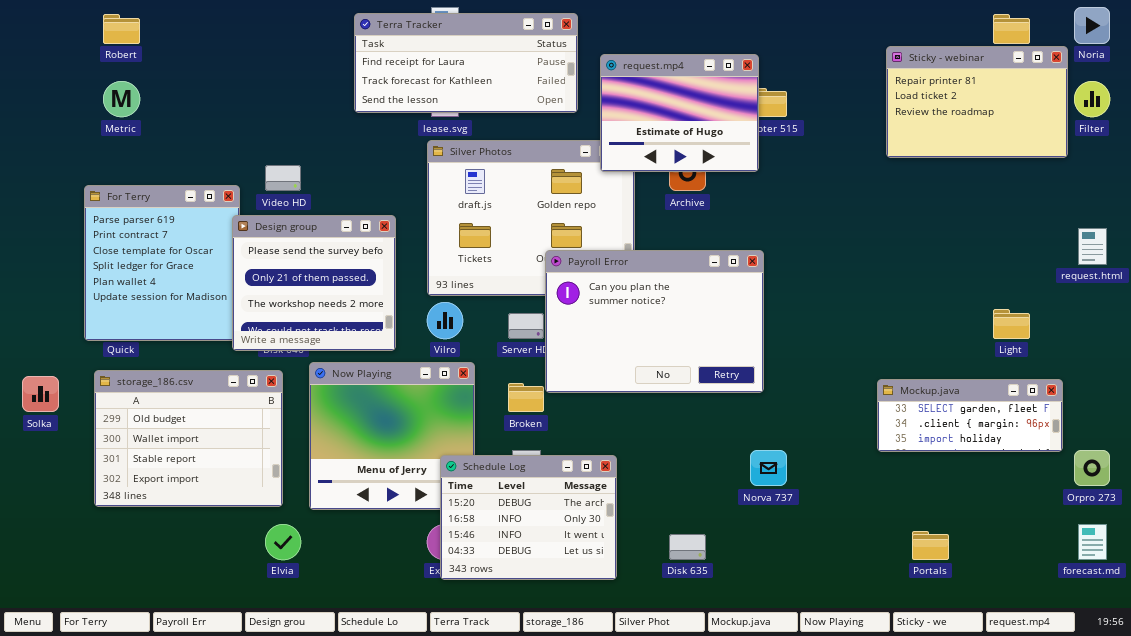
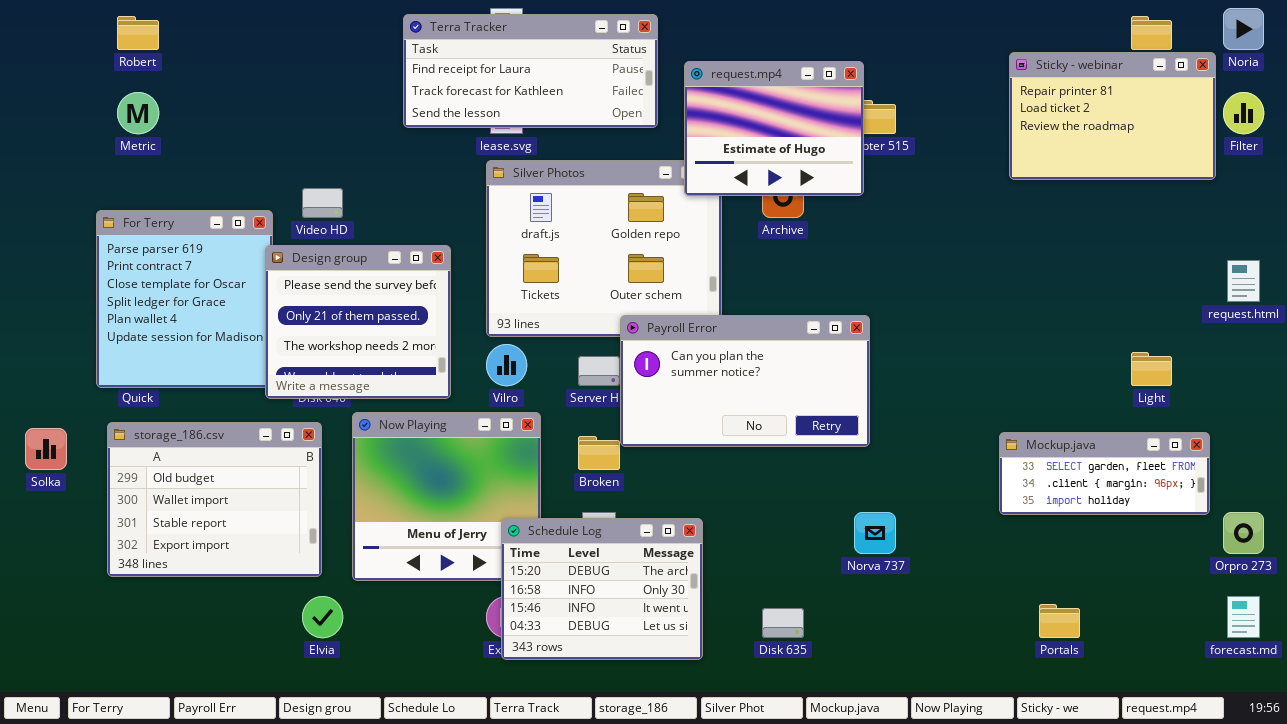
Payroll Error: [545,250,764,393] -> [620,315,870,447], resized

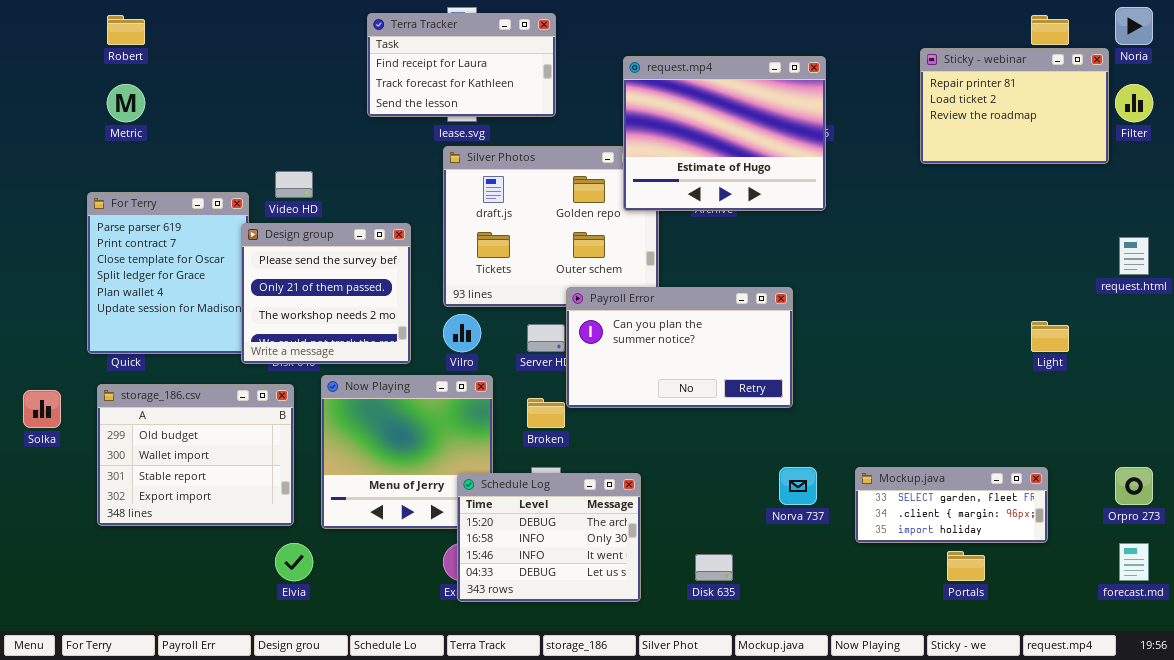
Terra Tracker: [403,14,658,128] -> [367,13,556,117], resized
request.mp4: [684,61,864,196] -> [623,56,826,211], resized
Mockup.java: [999,432,1210,515] -> [855,467,1048,543], moved

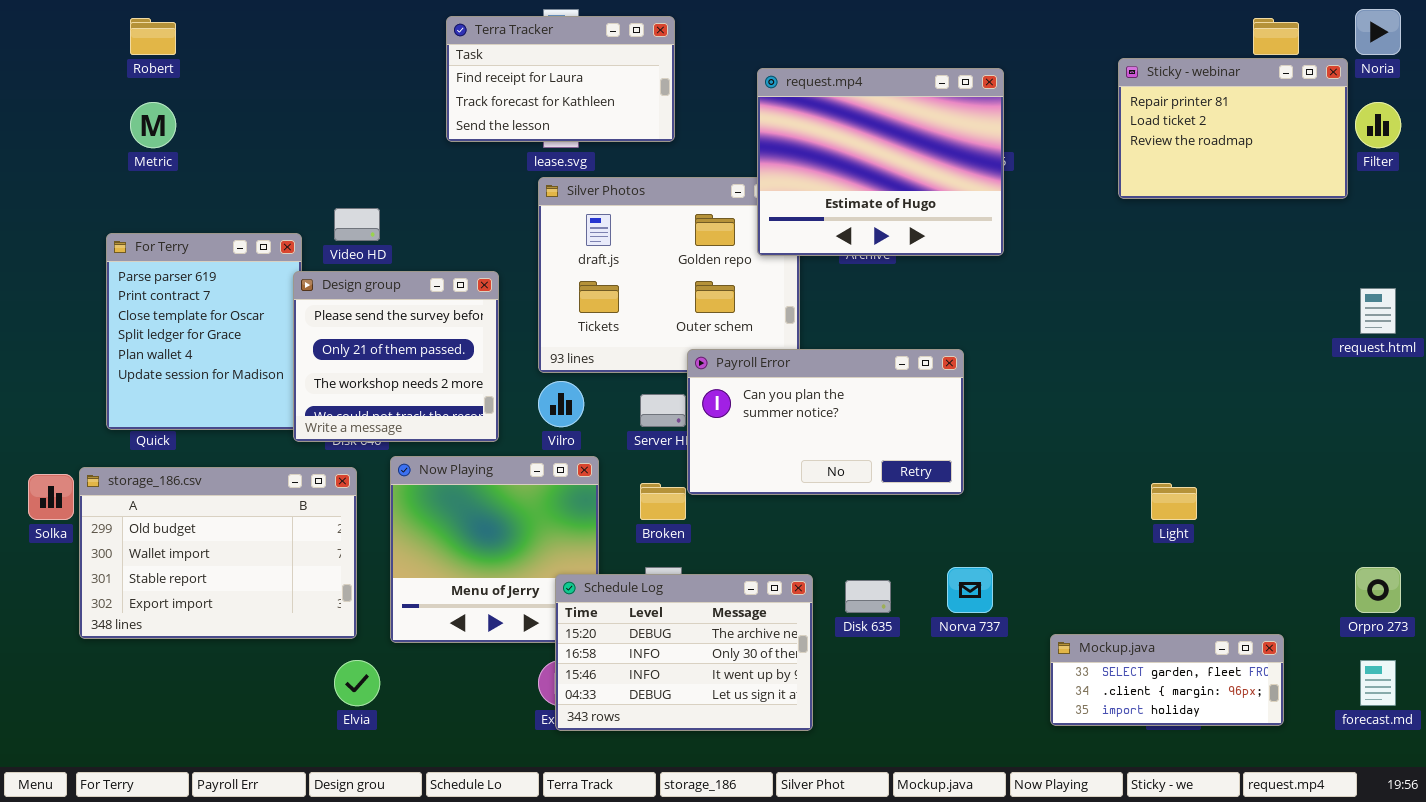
Light: [1031,321,1069,352] -> [1151,483,1197,520], moved
storage_186.csv: [97,384,294,526] -> [79,467,357,639], resized
Mockup.java: [855,467,1048,543] -> [1050,634,1284,726], moved
Schedule Log: [457,473,641,602] -> [555,574,813,731], resized
Disk 635: [695,554,733,581] -> [845,580,891,613], moved

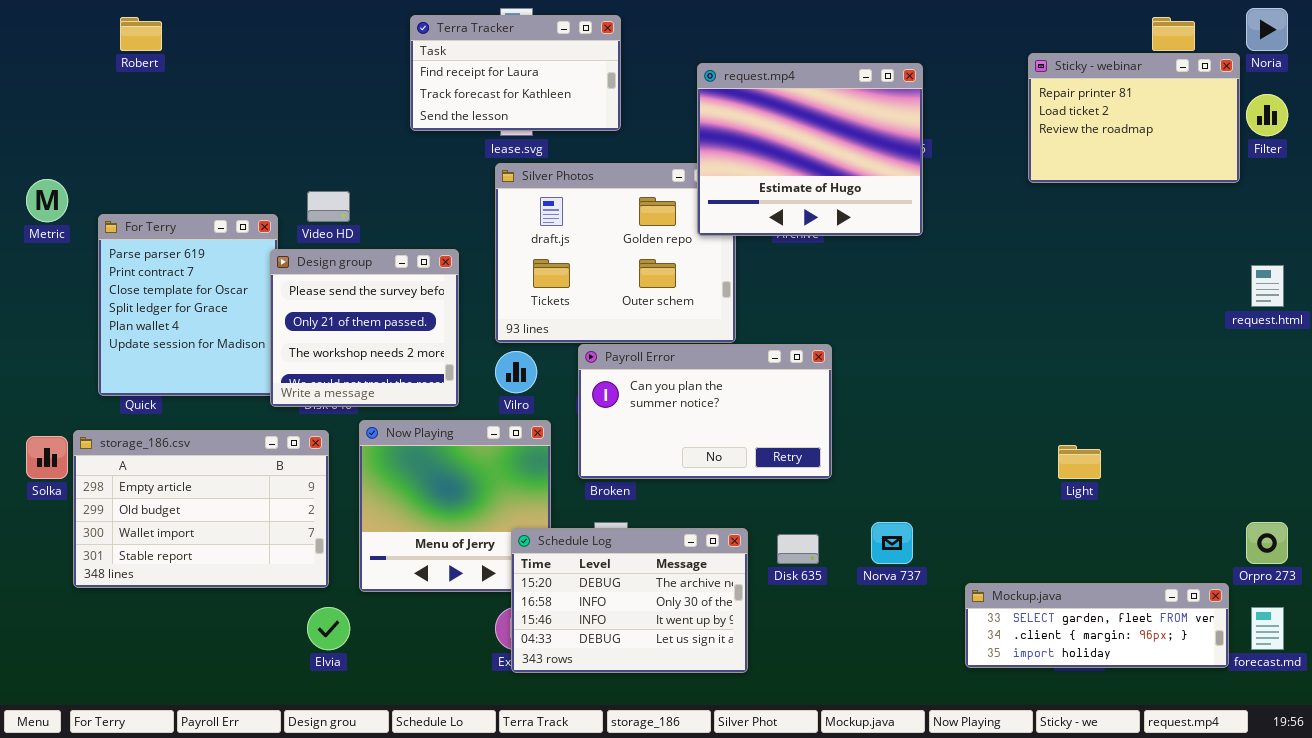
Metric: [130,102,176,148] -> [26,179,68,222], moved
Payroll Error: [687,349,964,495] -> [578,344,832,479], moved
storage_186.csv: [79,467,357,639] -> [73,430,329,588], scrolled up 1 row
Mockup.java: [1050,634,1284,726] -> [965,583,1229,668], resized

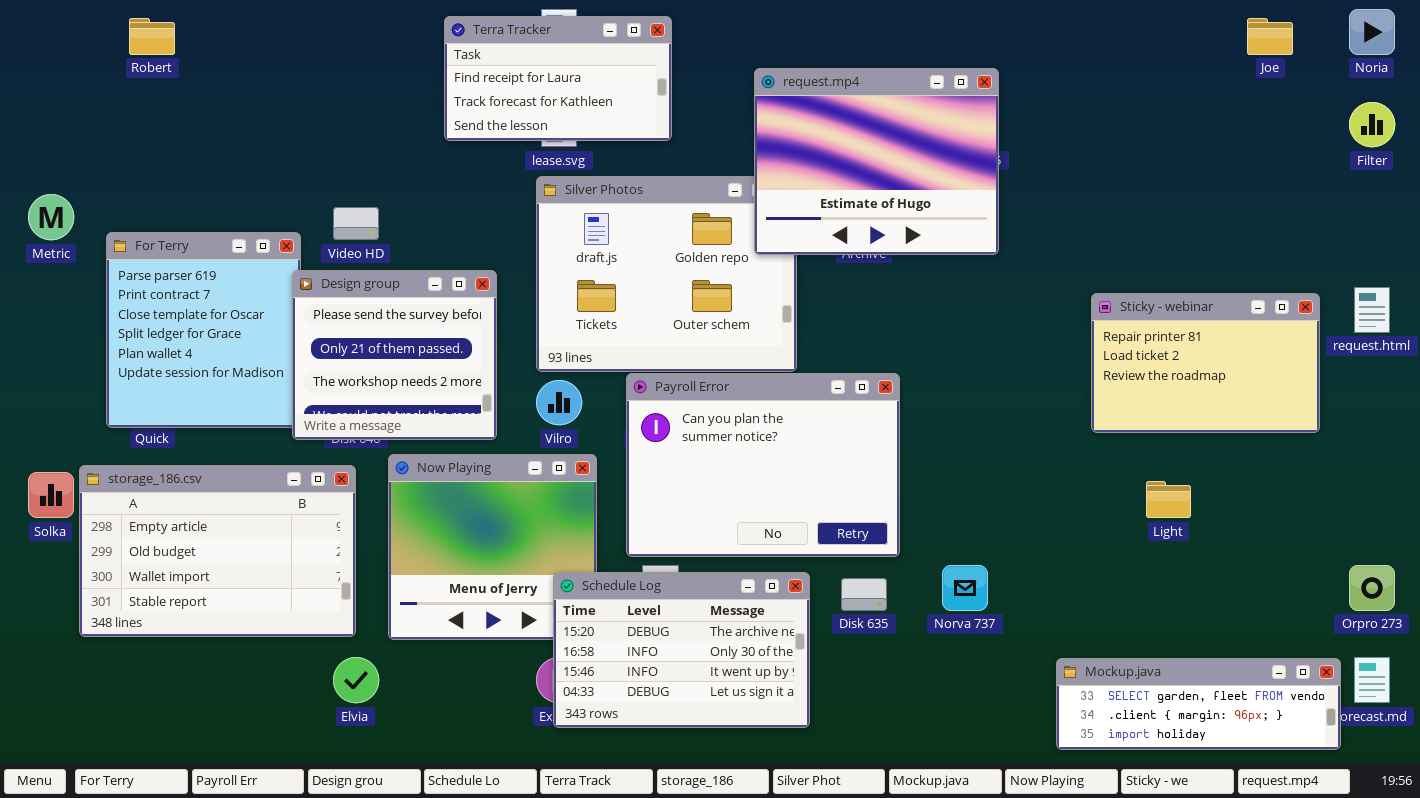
Sticky - webinar: [1028,53,1240,183] -> [1091,293,1320,433], moved
Payroll Error: [578,344,832,479] -> [626,373,900,557], resized
Mockup.java: [965,583,1229,668] -> [1056,658,1341,750], moved

